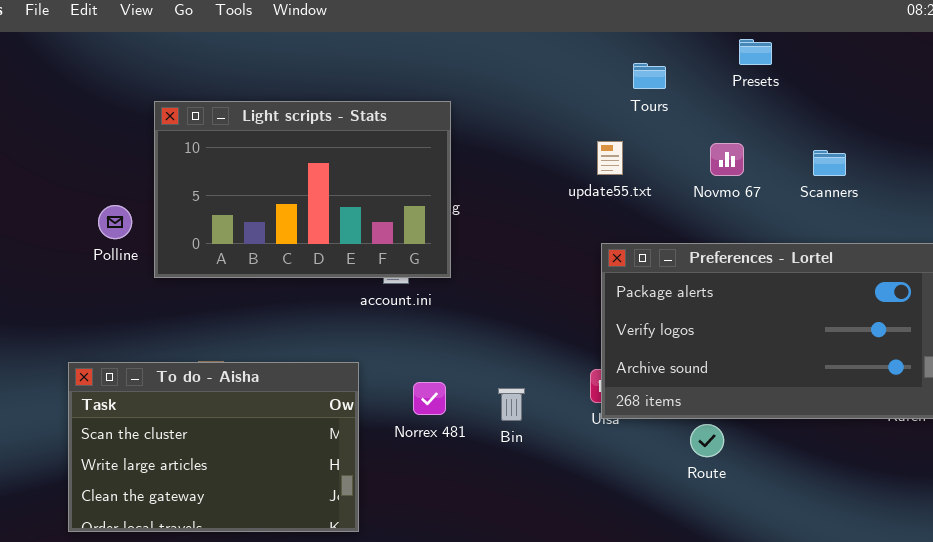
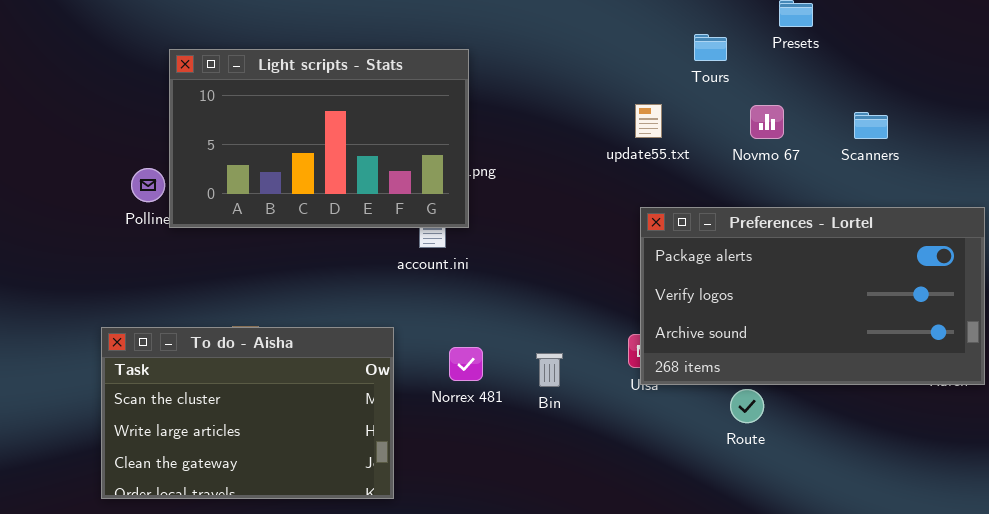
Tours: [633,63,666,89] -> [694,34,727,61], moved
Light scripts - Stats: [154,101,451,278] -> [169,49,469,228], moved

